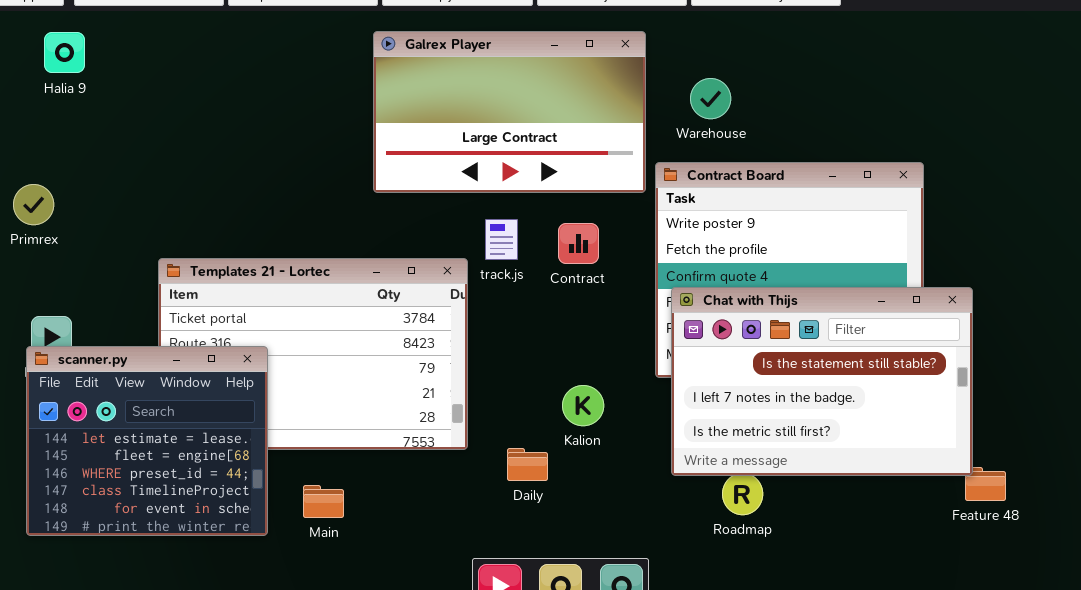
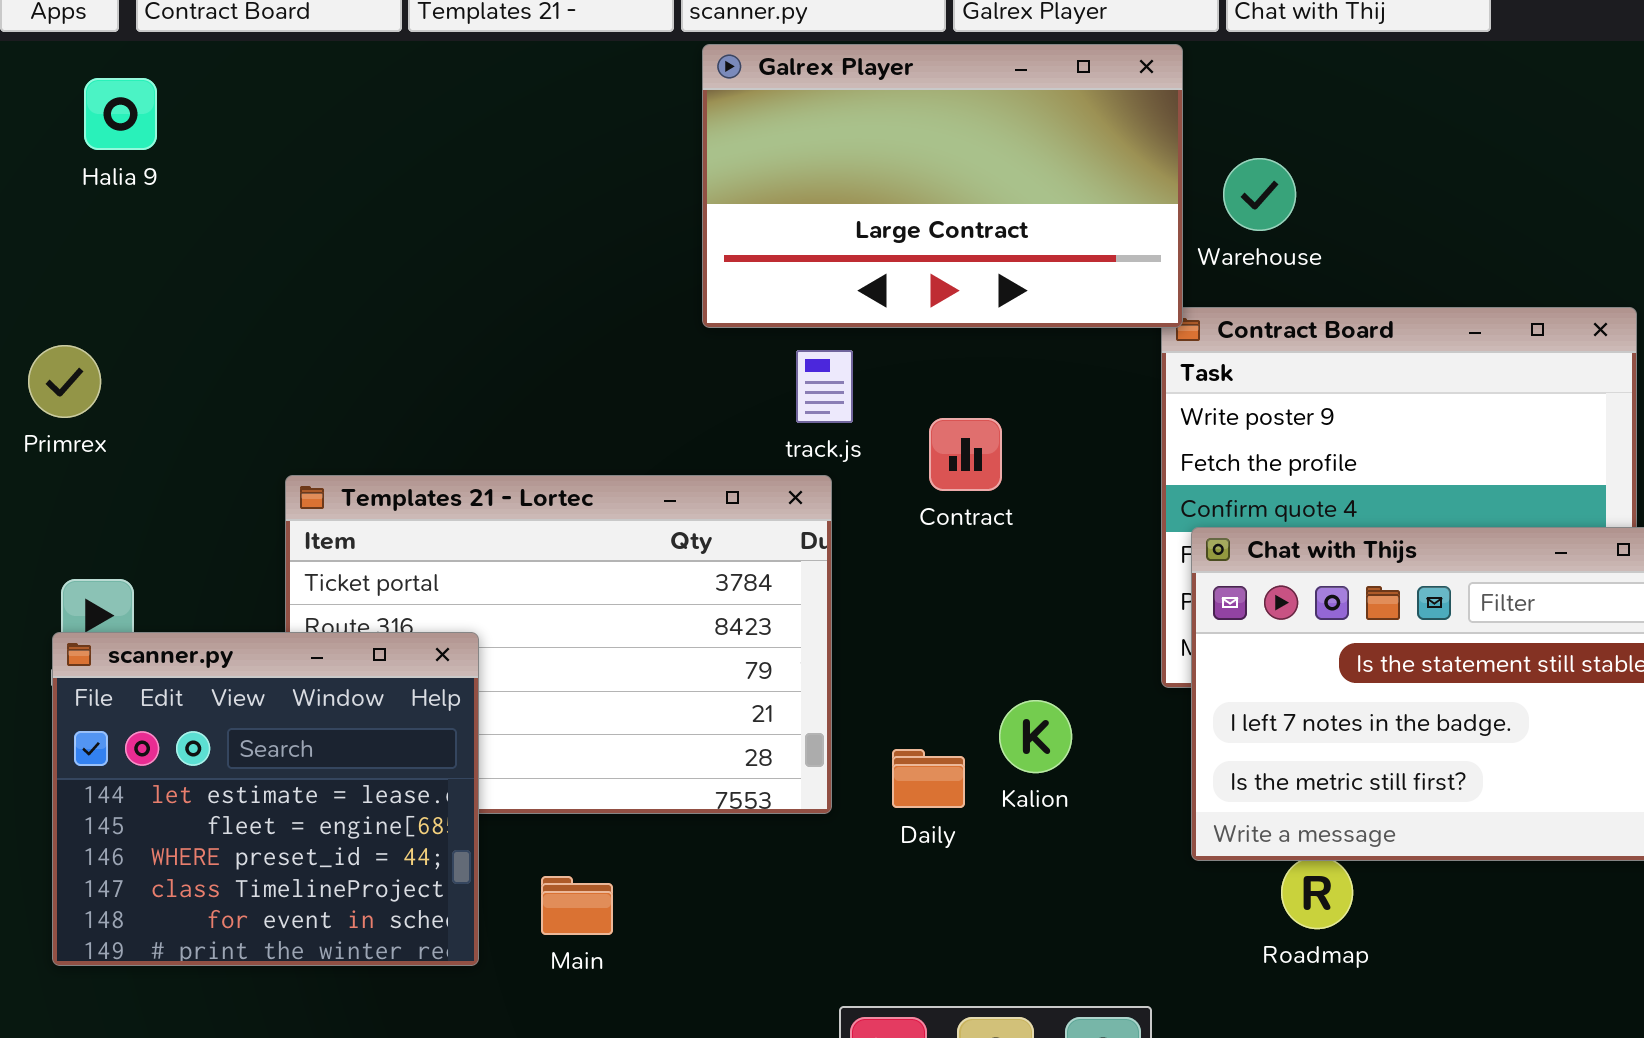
Galrex Player: [373,31,646,193] -> [702,44,1183,328], moved
track.js: [485,219,518,260] -> [796,350,853,423], moved
Contract: [558,223,599,264] -> [929,418,1002,491], moved
Daily: [507,448,548,481] -> [892,749,965,808], moved

